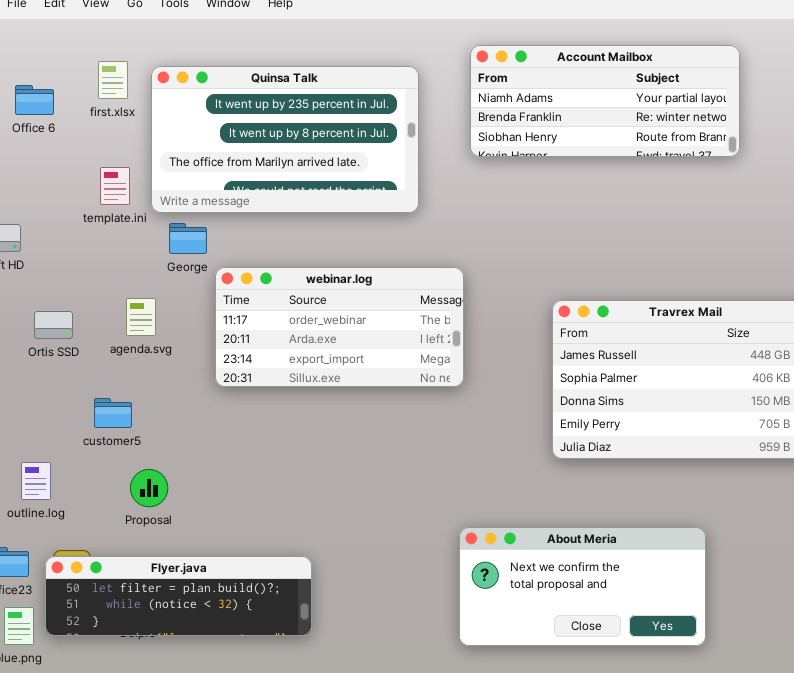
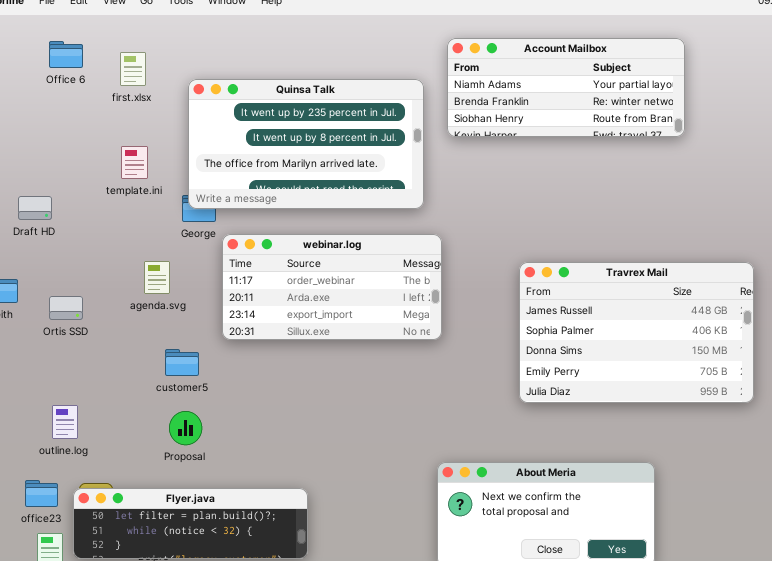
Quinsa Talk: [151,66,419,213] -> [188,79,424,209], moved
Office 6: [15,85,54,115] -> [49,41,83,68], moved
Ortis SSD: [34,311,73,339] -> [49,296,83,320], moved
customer5: [94,398,132,428] -> [165,349,199,376], moved
Proposal: [130,469,168,507] -> [169,411,202,445], moved

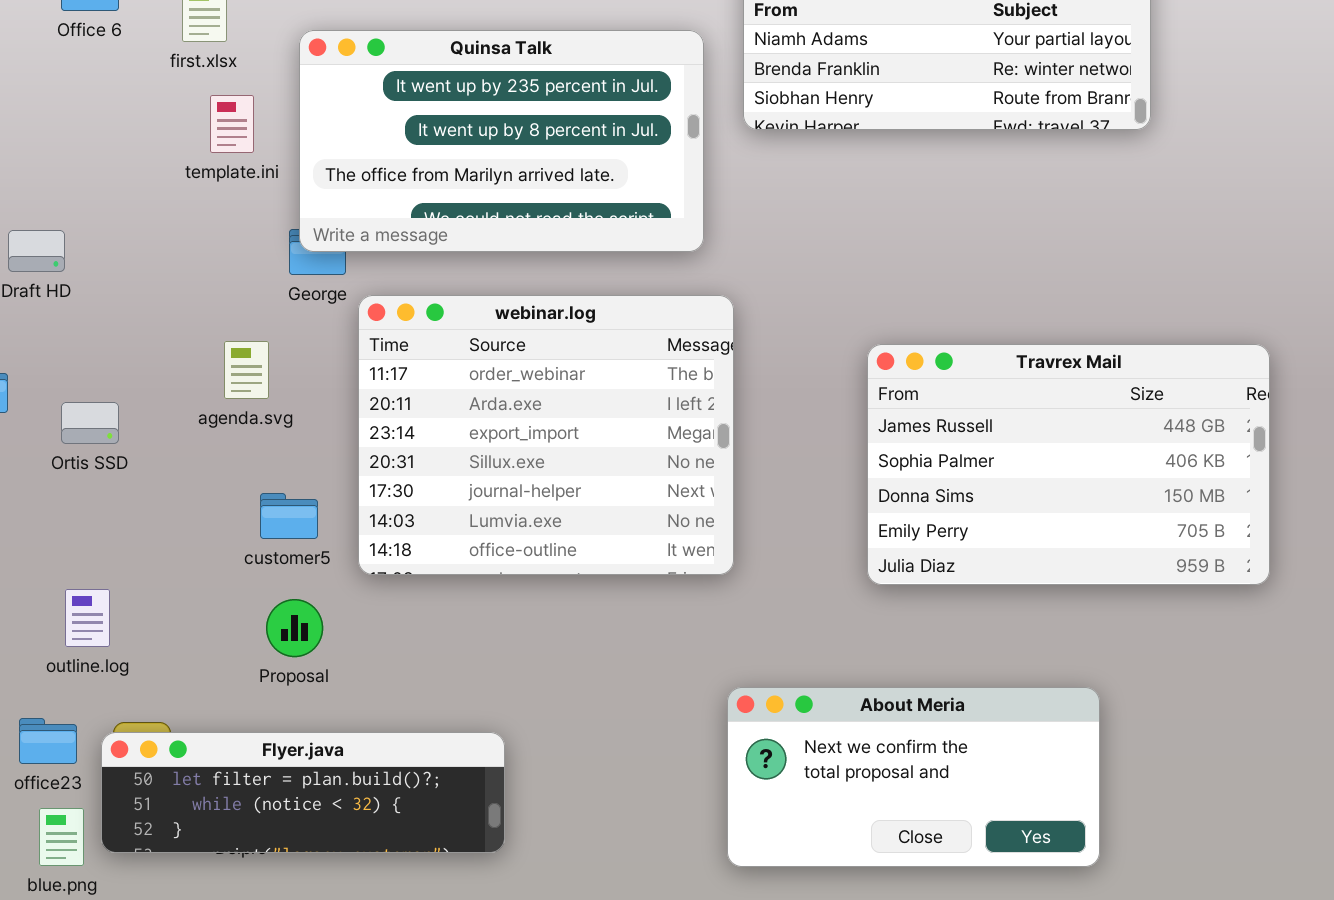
template.ini: [121,146,148,179] -> [210,95,254,153], moved
webinar.log: [222,234,442,340] -> [358,295,734,575], resized

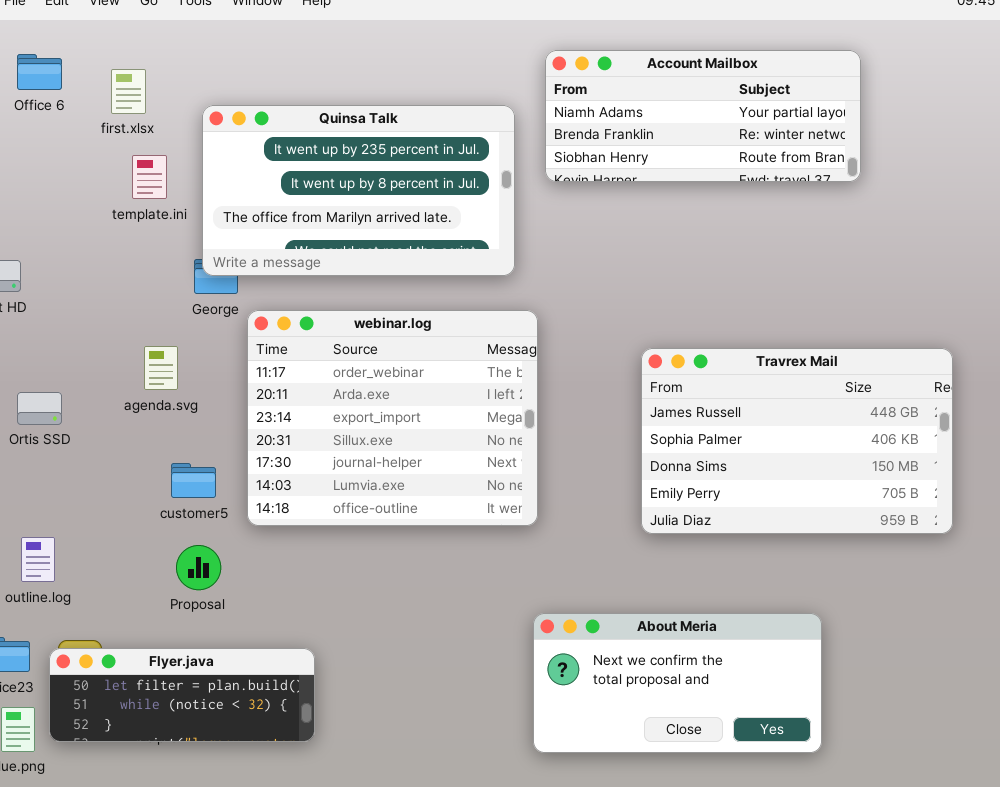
Flyer.java: [101,732,505,853] -> [49,648,315,742], resized

